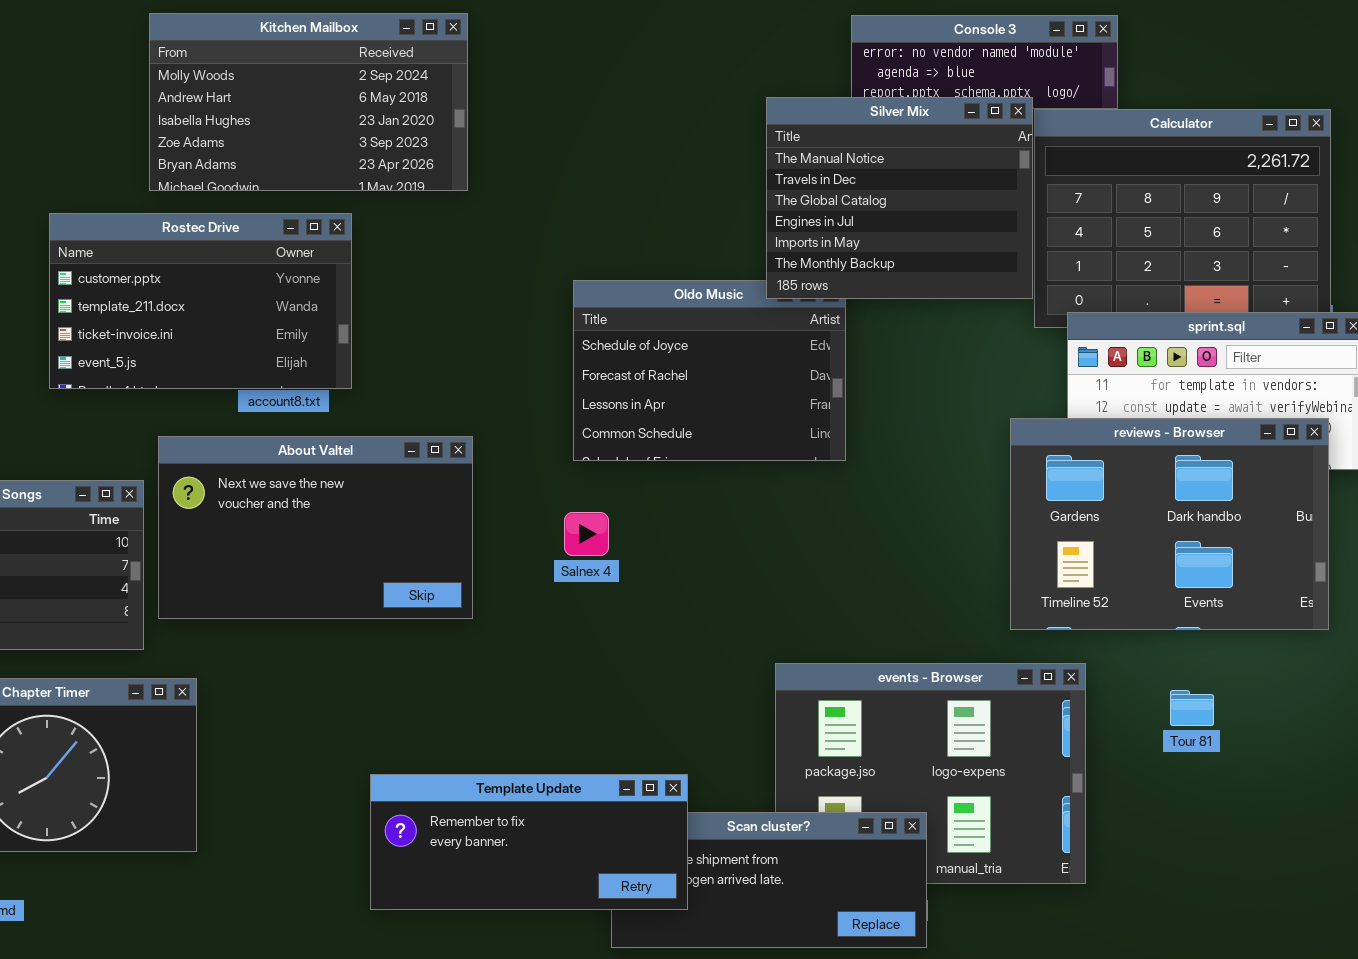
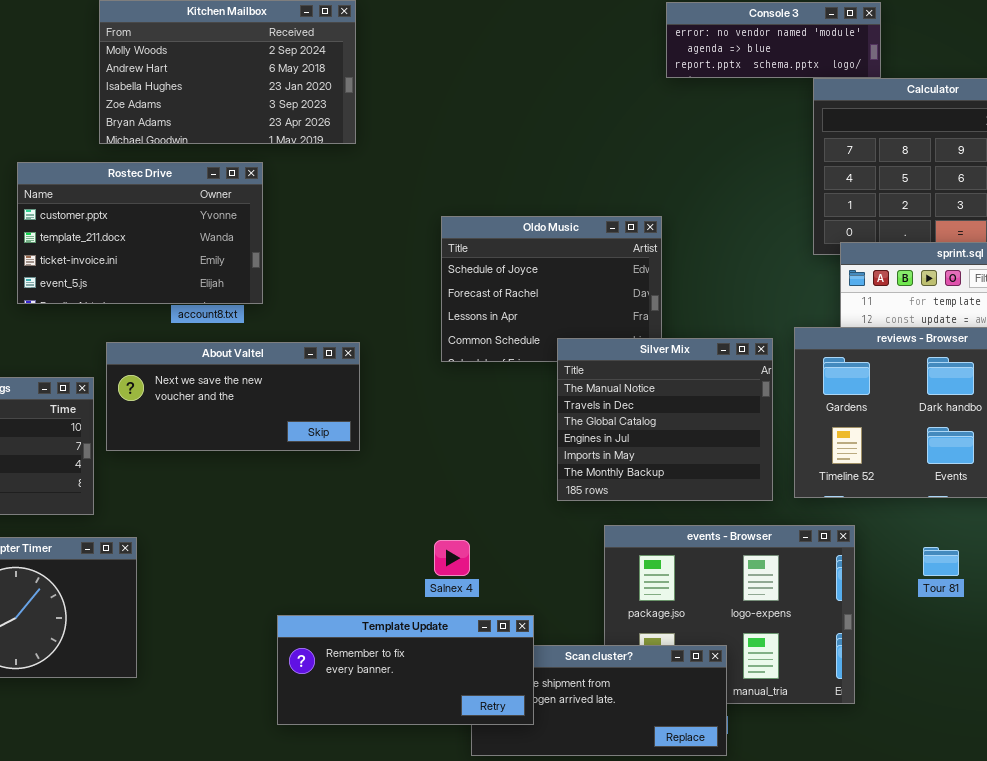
Silver Mix: [766,97,1033,299] -> [557,338,773,501], moved
About Valtel: [158,436,473,619] -> [106,342,360,451], resized
Salnex 4: [564,512,609,556] -> [434,540,470,576], moved

